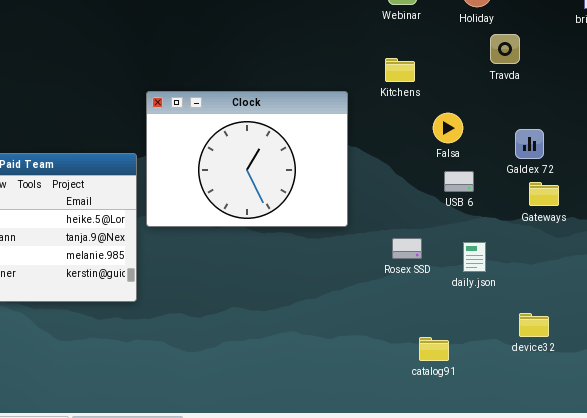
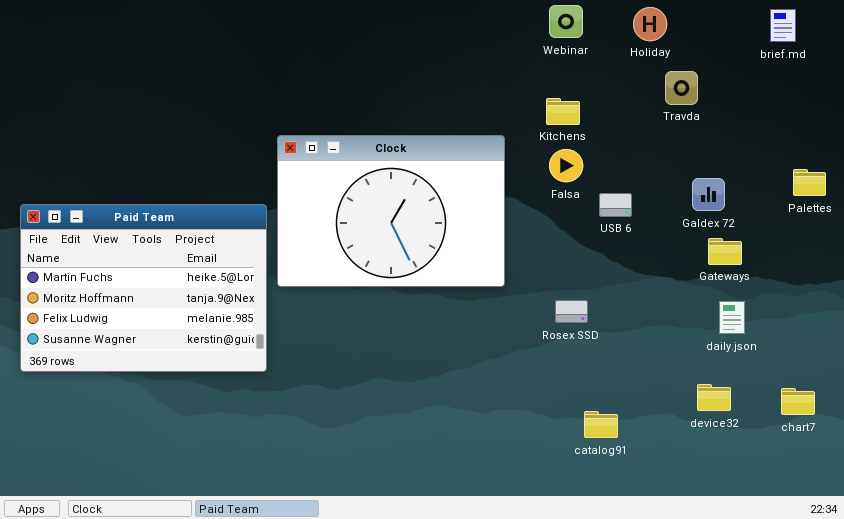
Falsa: [433,113,463,143] -> [549,149,583,182], moved
USB 6: [444,171,474,192] -> [599,193,632,217], moved
daily.json: [463,242,486,272] -> [719,301,745,334], moved

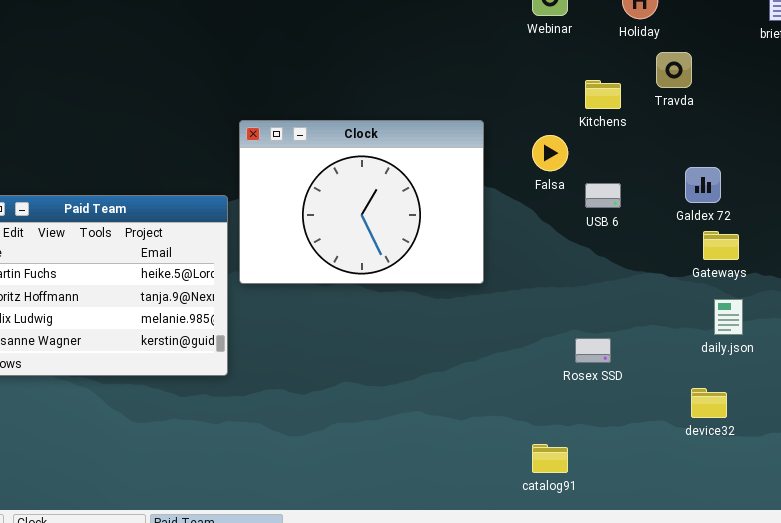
Kitchens: [546,98,580,125] -> [585,80,621,109], moved
Rosex SSD: [555,300,588,323] -> [575,338,611,363], moved
catalog91: [584,411,618,438] -> [532,444,568,473], moved

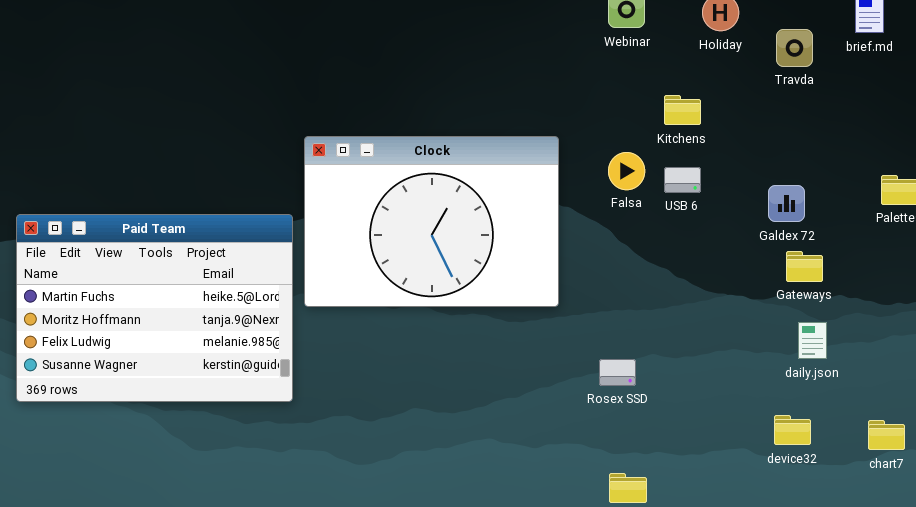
Travda: [656,52,692,88] -> [776,29,813,67], moved
USB 6: [585,183,621,208] -> [664,167,701,193], moved
Rosex SSD: [575,338,611,363] -> [599,359,636,386], moved

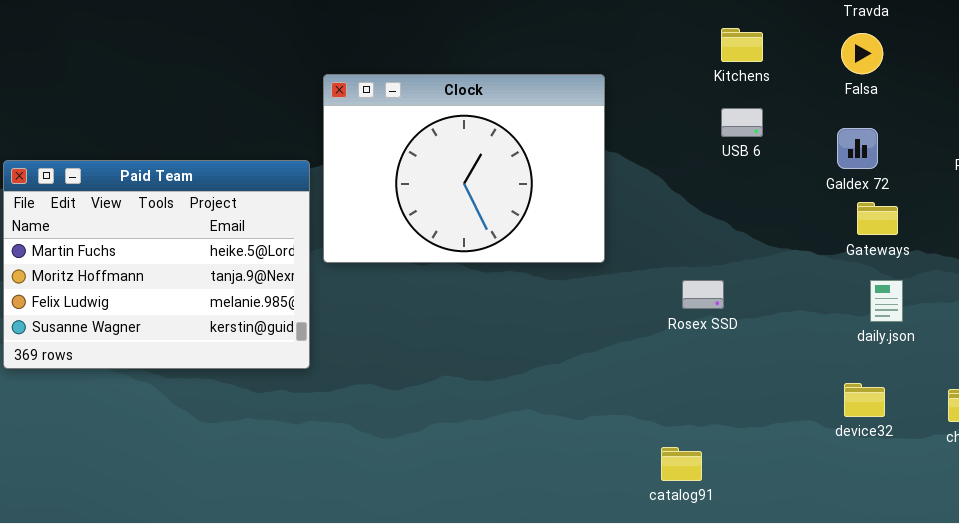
Falsa: [608,152,645,190] -> [841,33,883,74], moved
Rosex SSD: [599,359,636,386] -> [682,280,724,309], moved

